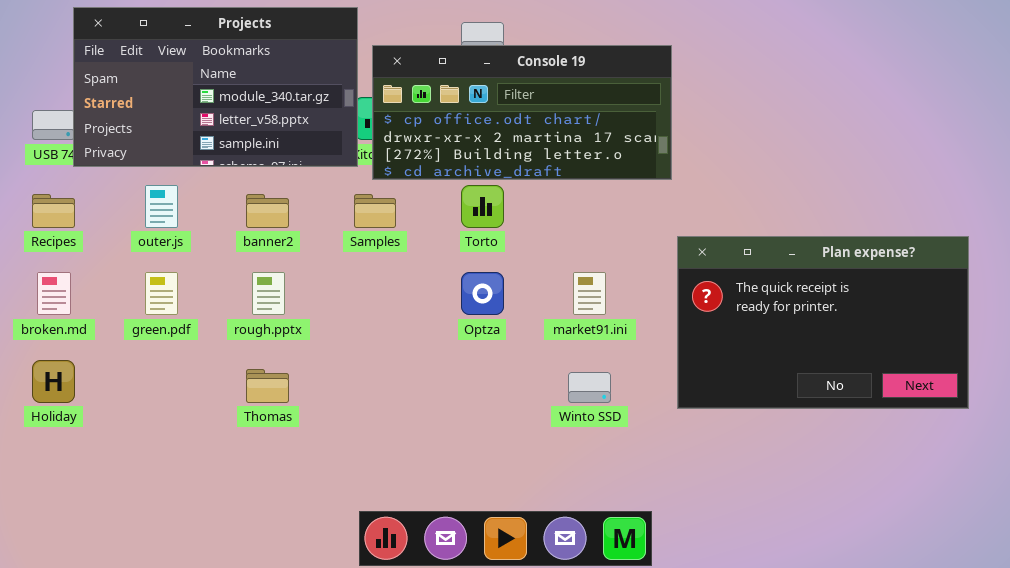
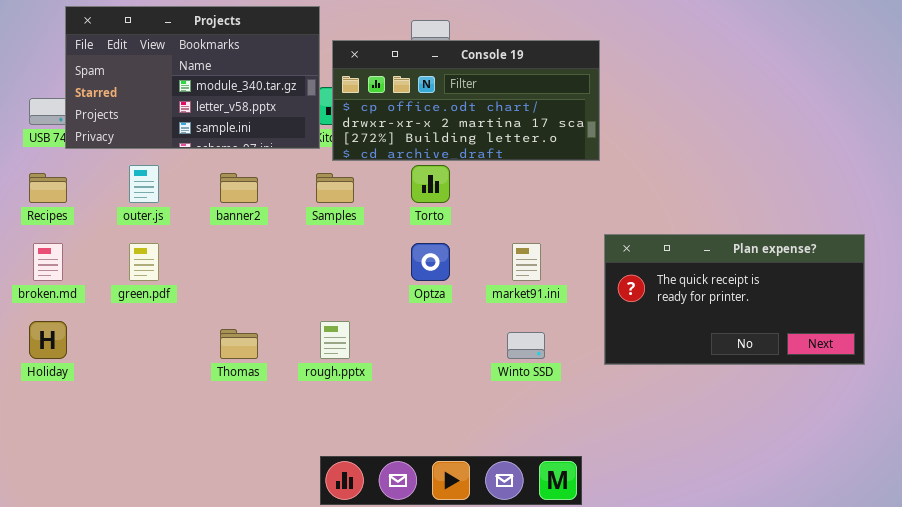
Plan expense?: [677,236,969,409] -> [604,234,865,365], resized
rough.pptx: [252,272,285,315] -> [320,321,350,359], moved

